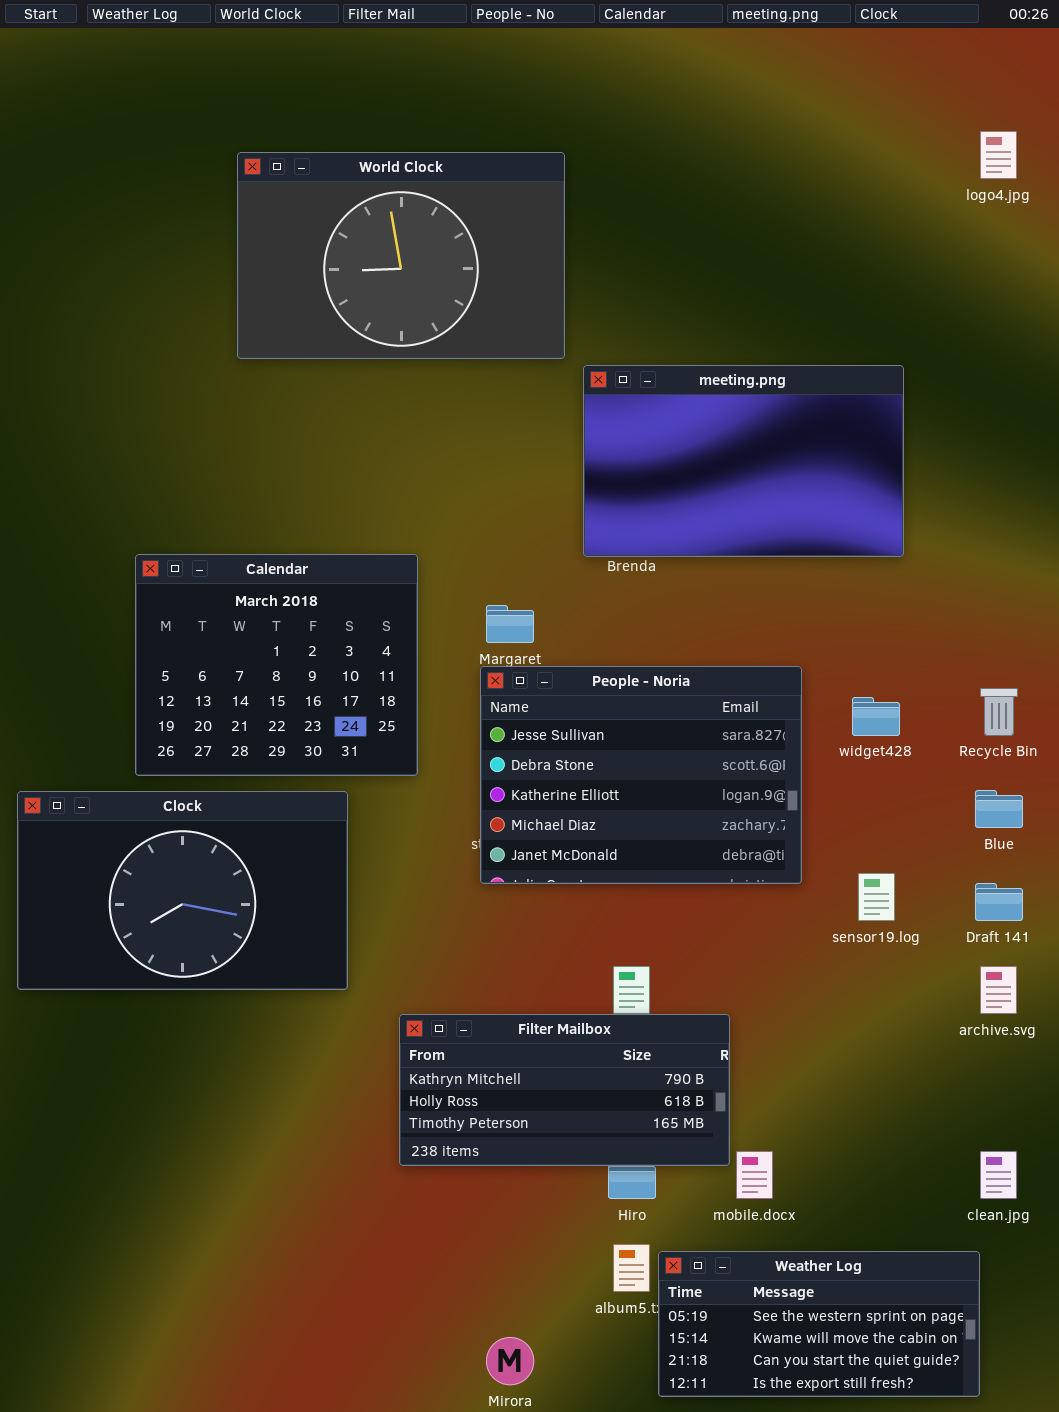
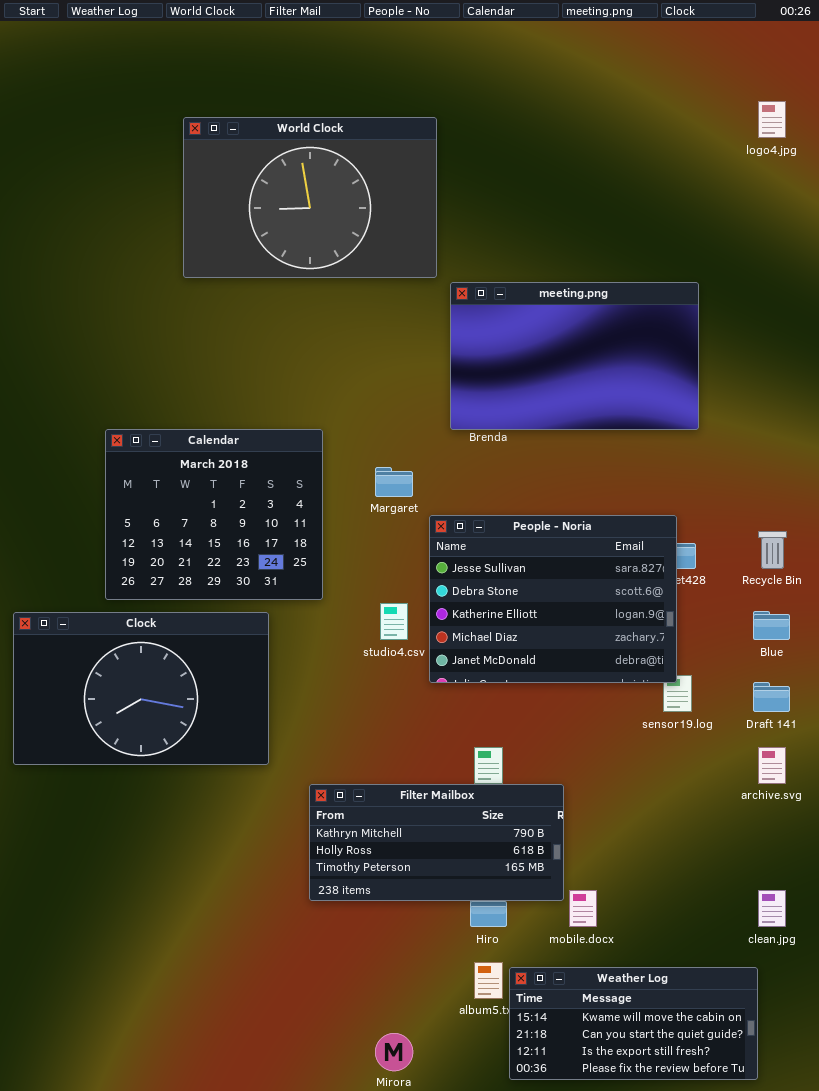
People - Noria: [480,666,802,884] -> [429,515,677,683], moved
Weather Log: [658,1251,980,1397] -> [509,967,758,1080], scrolled down 1 row

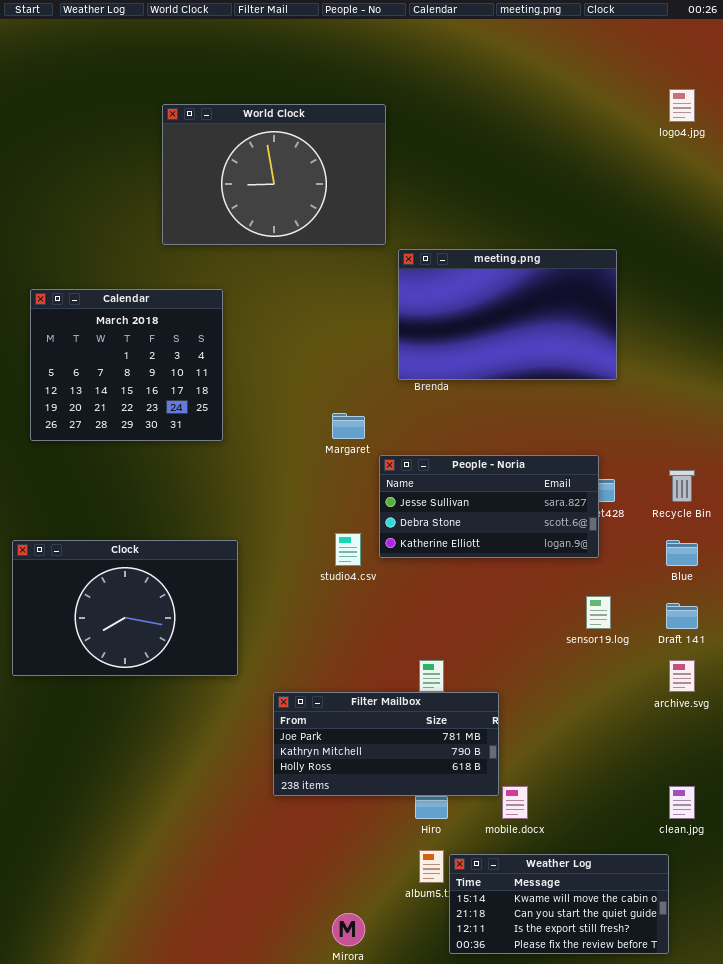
Calendar: [105,429,323,600] -> [30,289,223,441], moved
People - Noria: [429,515,677,683] -> [379,455,599,558], resized
Filter Mailbox: [309,784,564,901] -> [273,692,499,796], scrolled up 1 row

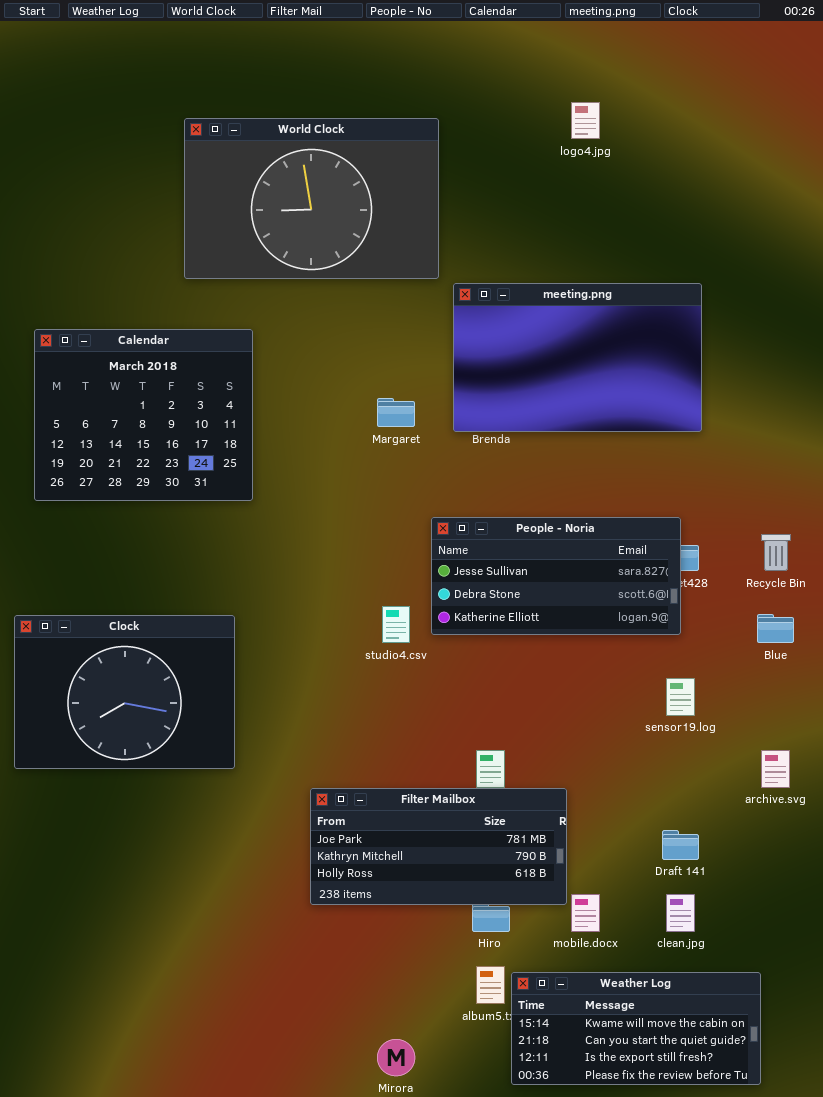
logo4.jpg: [669,89,695,122] -> [571,102,600,139], moved
Margaret: [332,413,365,439] -> [377,398,415,427], moved
Clock: [12,540,238,676] -> [14,615,235,769], resized
Draft 141: [666,603,698,629] -> [662,830,699,860], moved
clean.jpg: [669,786,695,819] -> [666,894,695,932], moved

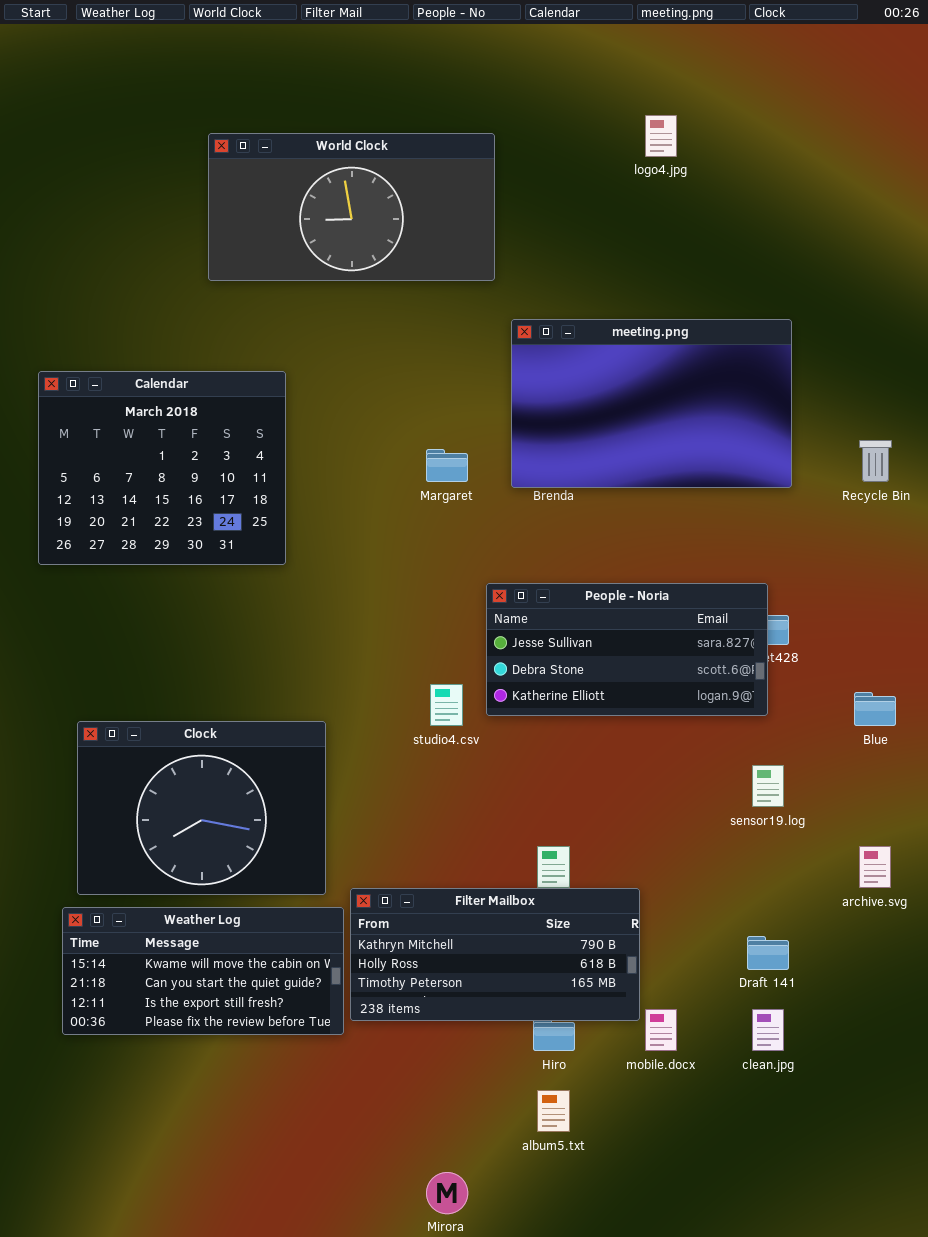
World Clock: [184,118,439,279] -> [208,133,495,281], resized
Recycle Bin: [761,534,791,571] -> [859,440,892,482], moved
Clock: [14,615,235,769] -> [77,721,326,895], moved
Filter Mailbox: [310,788,567,905] -> [350,888,640,1021], scrolled down 1 row
Weather Log: [511,972,761,1085] -> [62,907,344,1035], moved

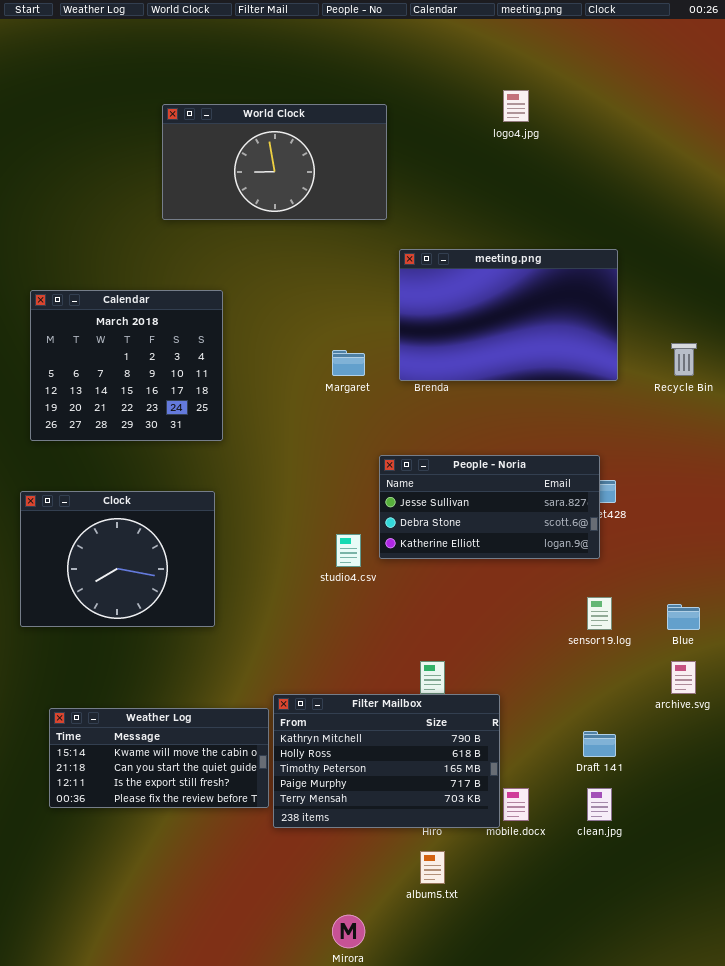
Blue: [854,692,896,726] -> [667,604,700,630], moved
Clock: [77,721,326,895] -> [20,491,215,627], moved
Filter Mailbox: [350,888,640,1021] -> [273,694,500,828], resized

